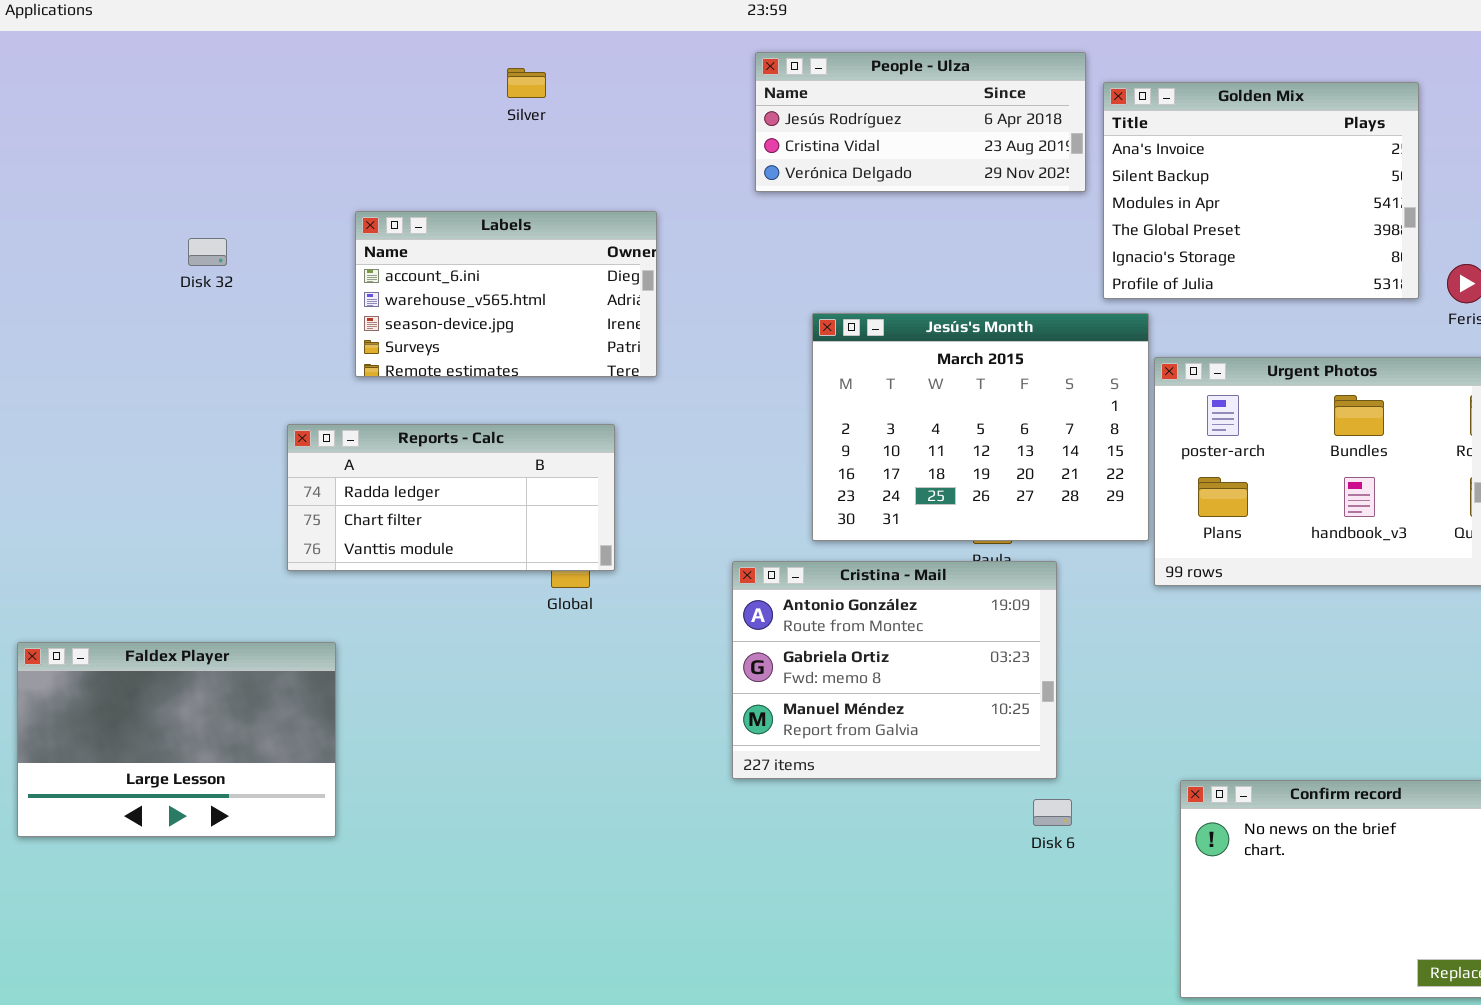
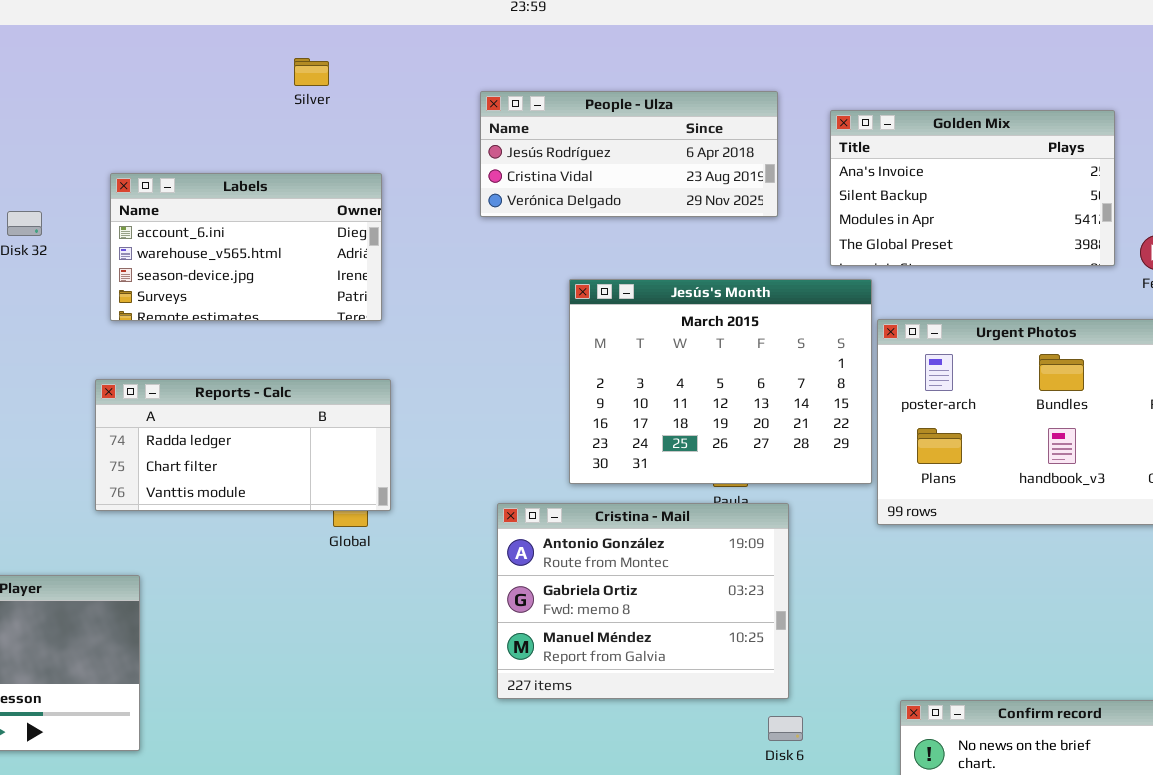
People - Ulza: [755,52,1086,192] -> [480,91,778,217], moved
Golden Mix: [1103,82,1419,299] -> [830,110,1115,266], resized
Labels: [355,211,657,377] -> [110,173,382,321], moved

